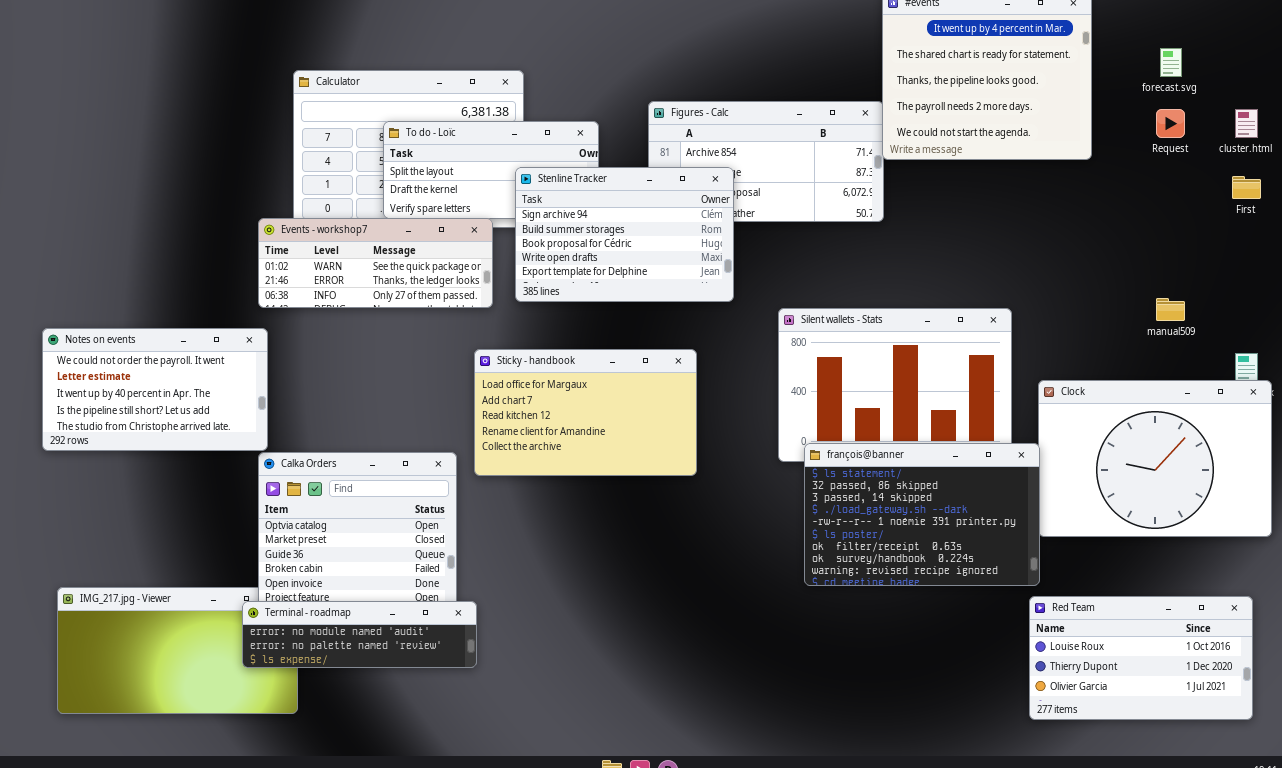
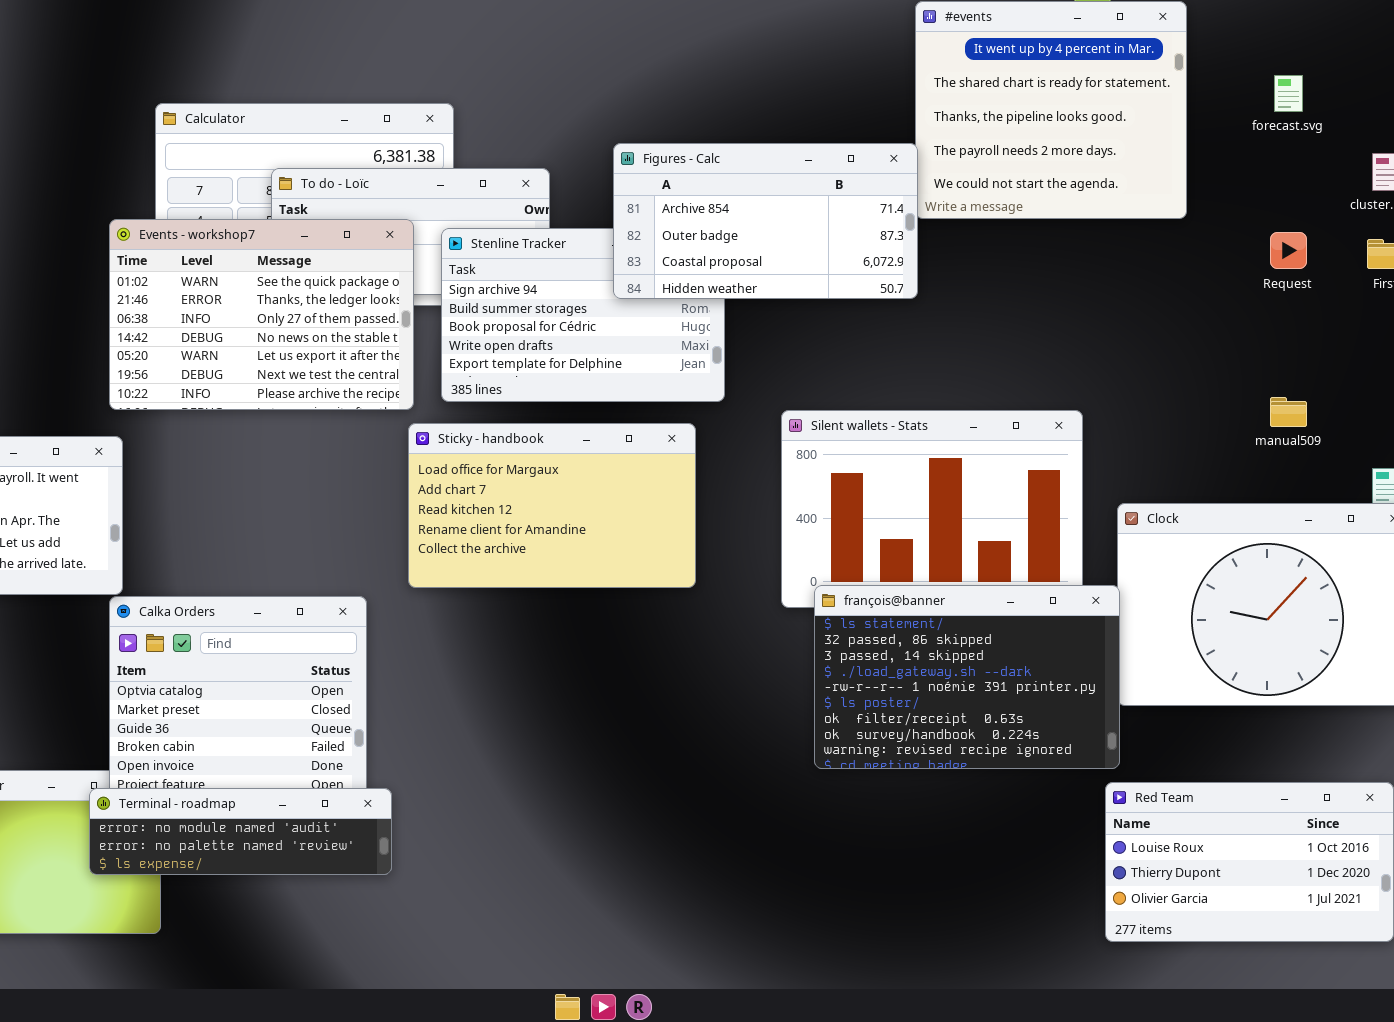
Figures - Calc: [648,101,884,222] -> [613,143,918,299], raised
Request: [1156,109,1185,138] -> [1270,232,1307,269], moved
Events - workshop7: [258,218,493,308] -> [109,219,414,410], resized
Sticky - handbook: [474,349,697,476] -> [408,423,696,588], moved

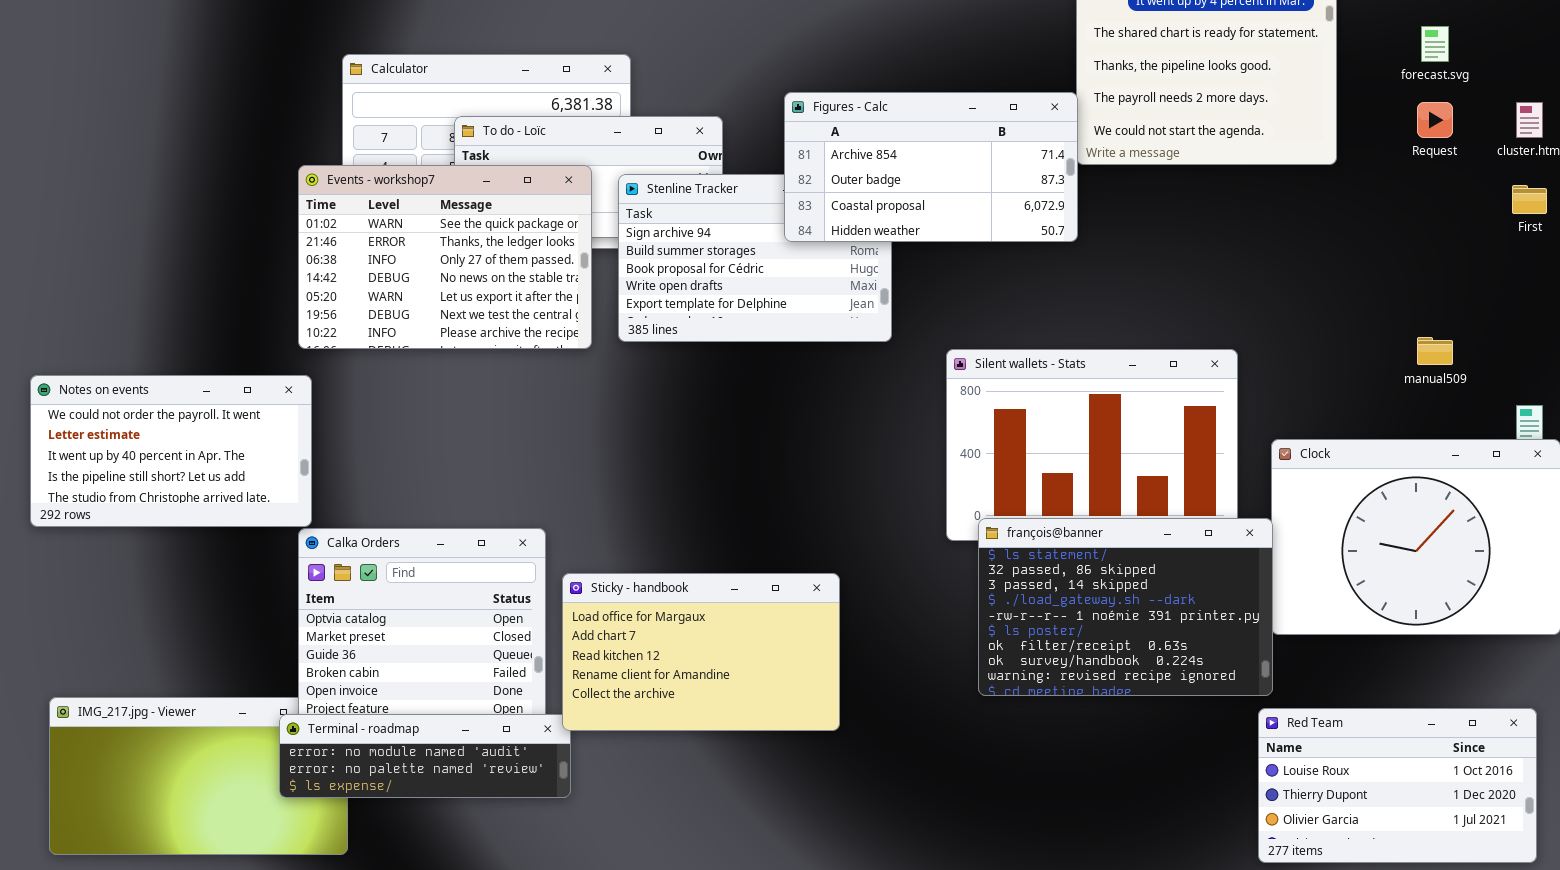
Request: [1270,232,1307,269] -> [1417,102,1453,138], moved
Sticky - handbook: [408,423,696,588] -> [562,573,840,731], moved

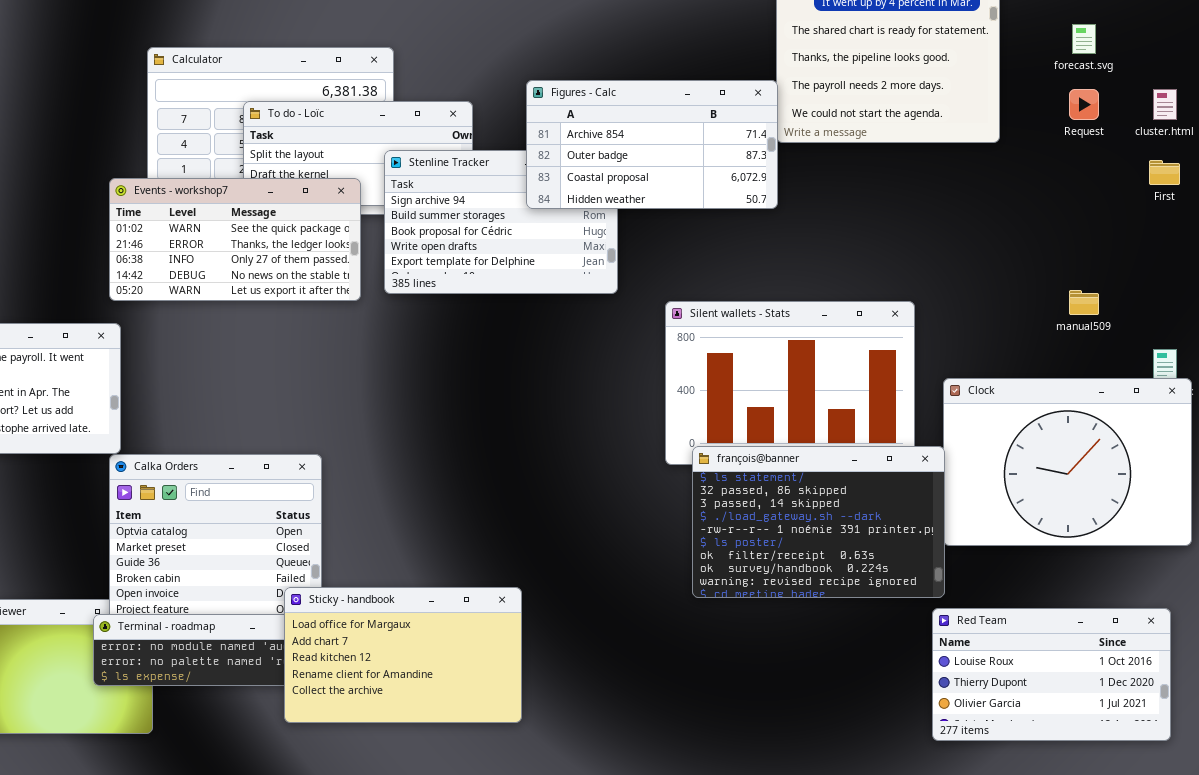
Events - workshop7: [298,165,592,349] -> [109,178,361,301], resized
Sticky - handbook: [562,573,840,731] -> [284,587,522,723], moved

